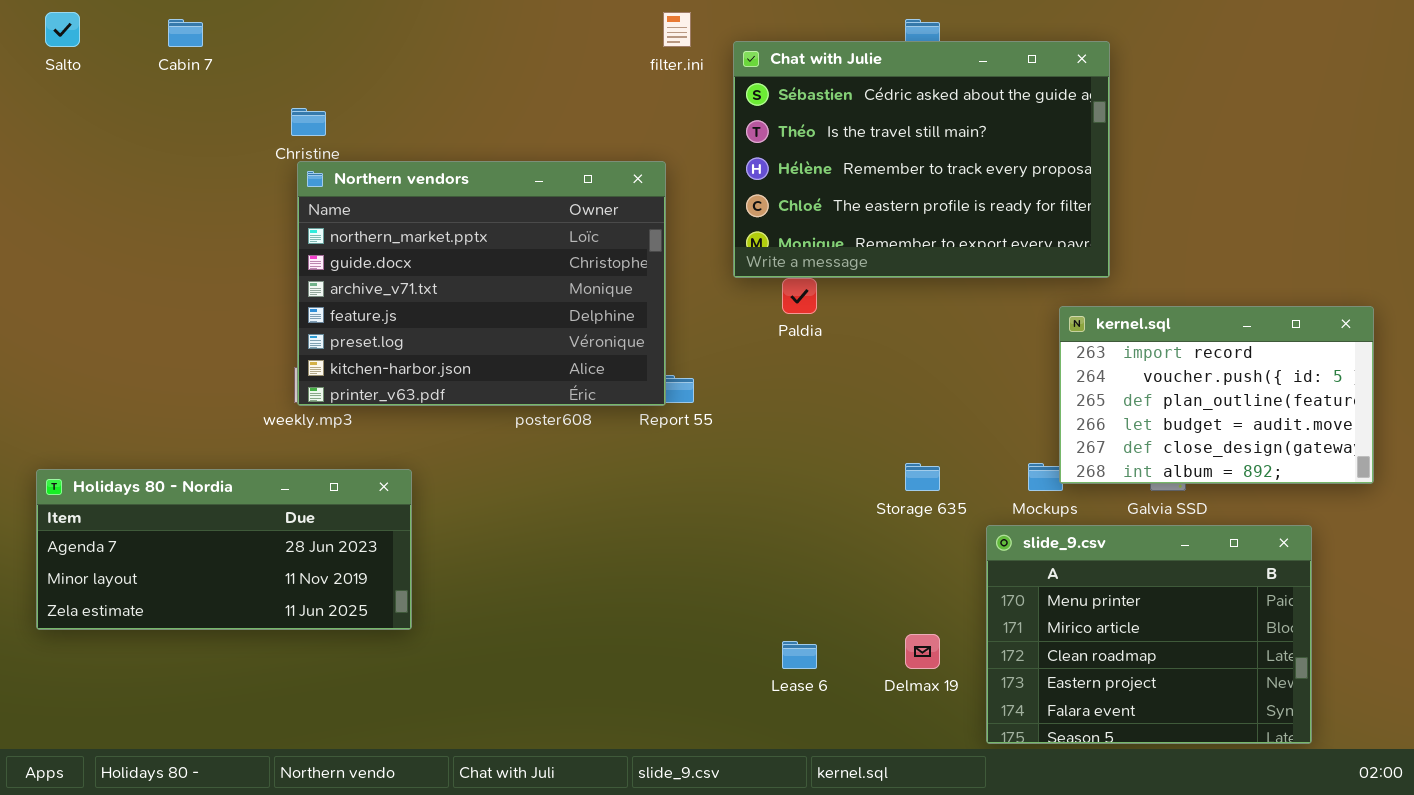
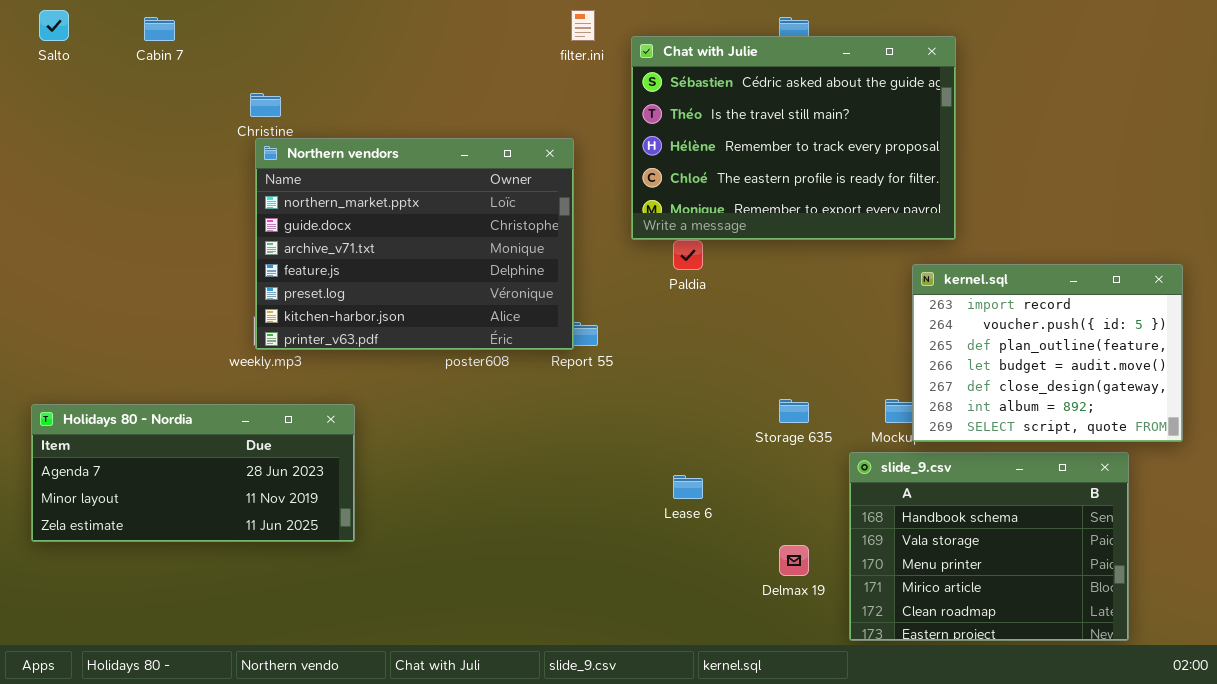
kernel.sql: [1059,306,1374,484] -> [912,264,1183,442], resized
slide_9.csv: [986,525,1312,744] -> [849,452,1129,641], scrolled up 2 rows
Lease 6: [782,641,817,669] -> [673,475,703,499], moved

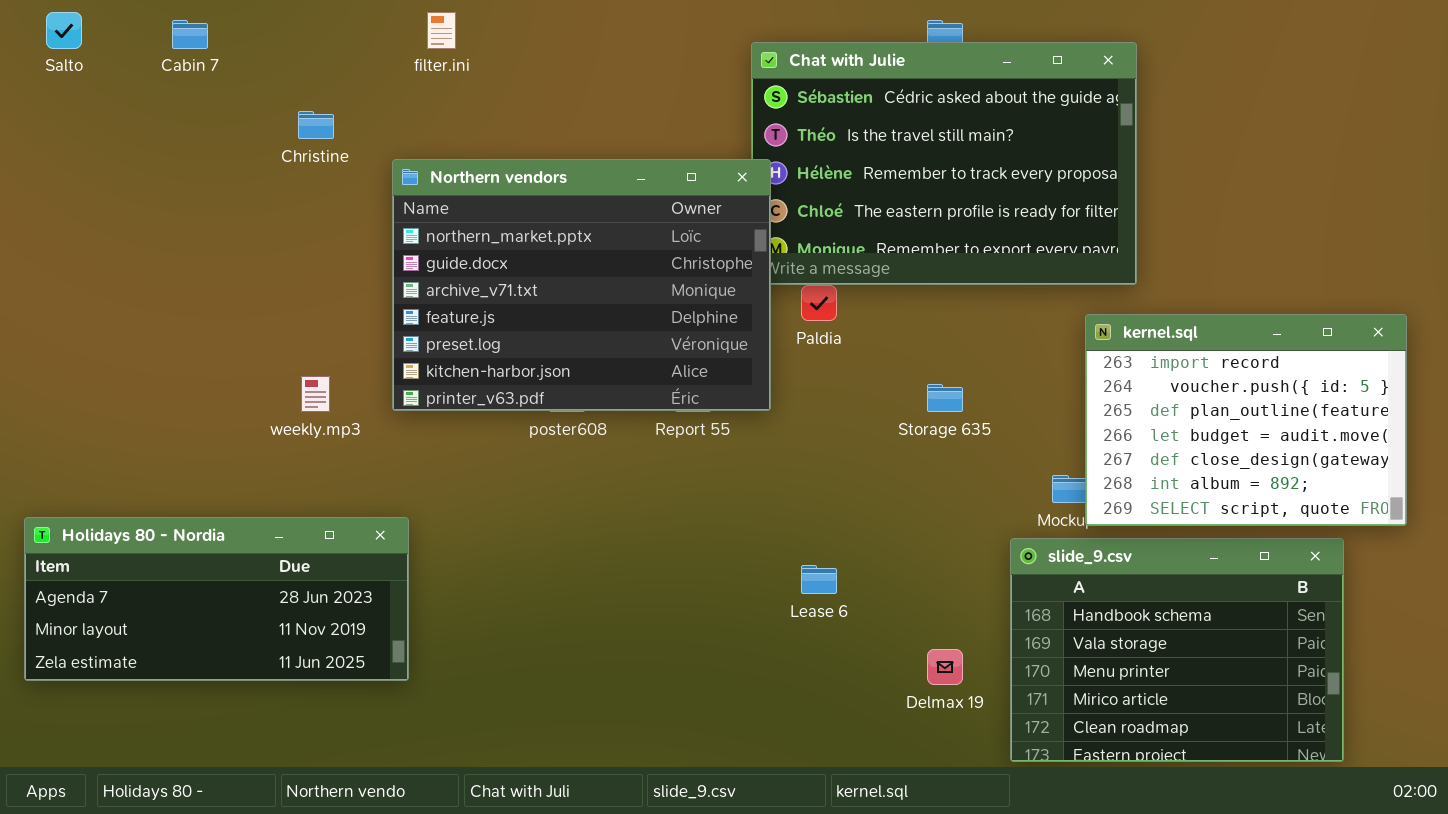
filter.ini: [571,10,595,41] -> [427,12,456,49], moved
Northern vendors: [255,138,574,350] -> [392,159,771,411], moved
Storage 635: [779,399,809,423] -> [927,384,963,412], moved
Holidays 80 - Nordia: [31,404,355,542] -> [24,517,409,681], moved

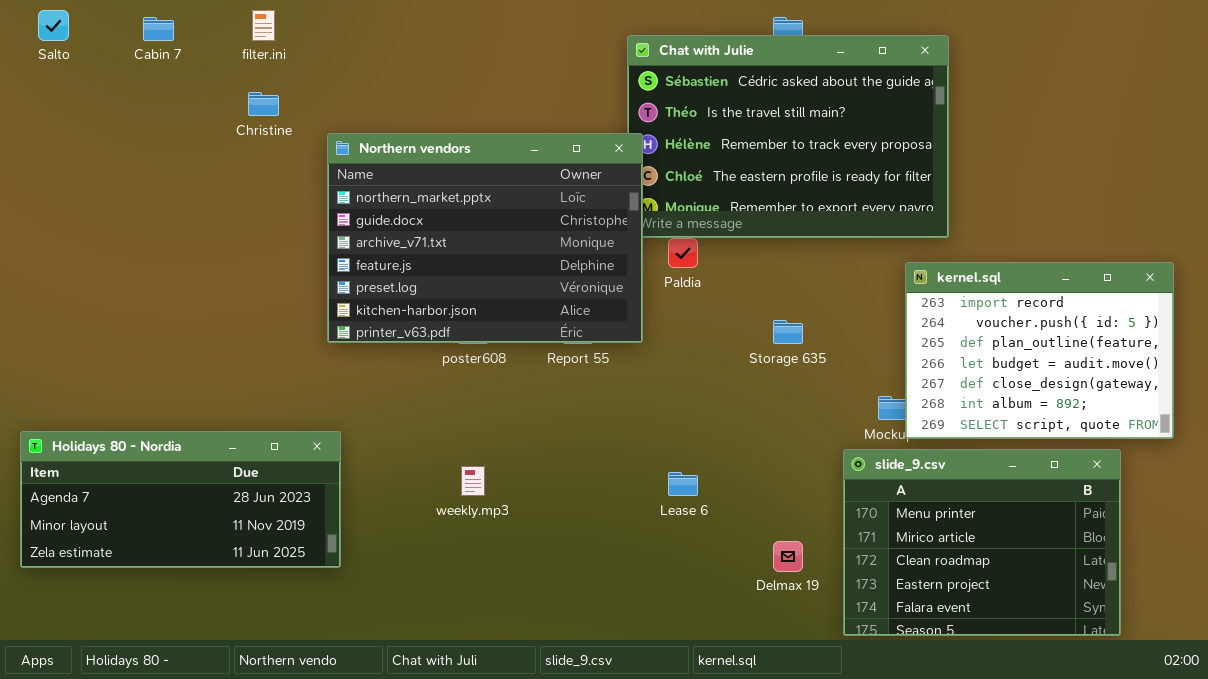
filter.ini: [427,12,456,49] -> [252,10,275,41], moved
weekly.mp3: [301,376,330,412] -> [461,466,485,496], moved
slide_9.csv: [1010,538,1344,762] -> [843,449,1121,636], scrolled down 2 rows

